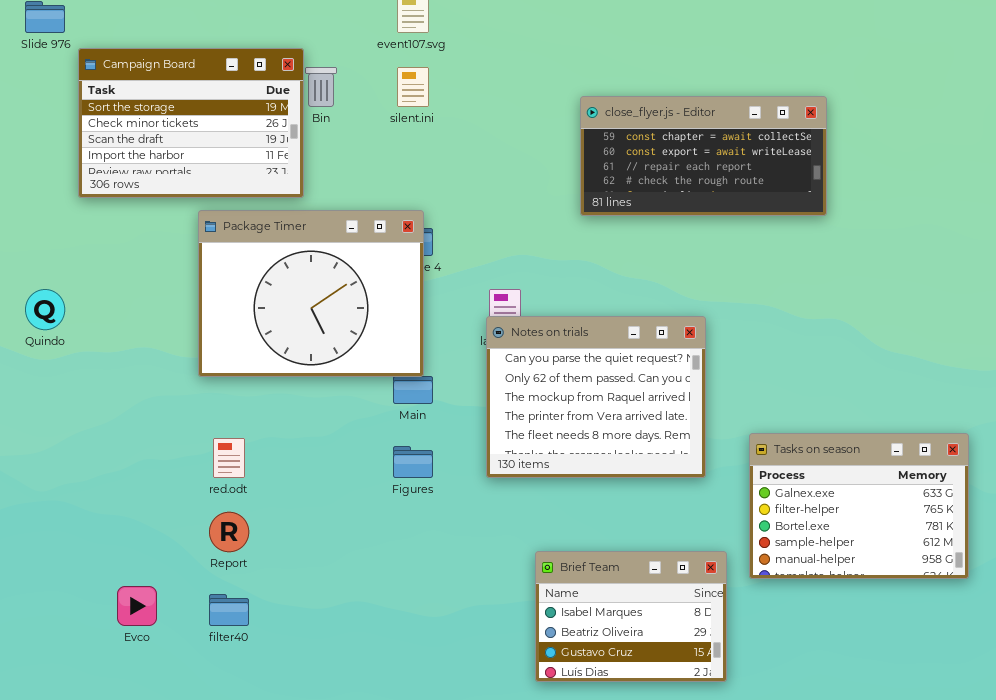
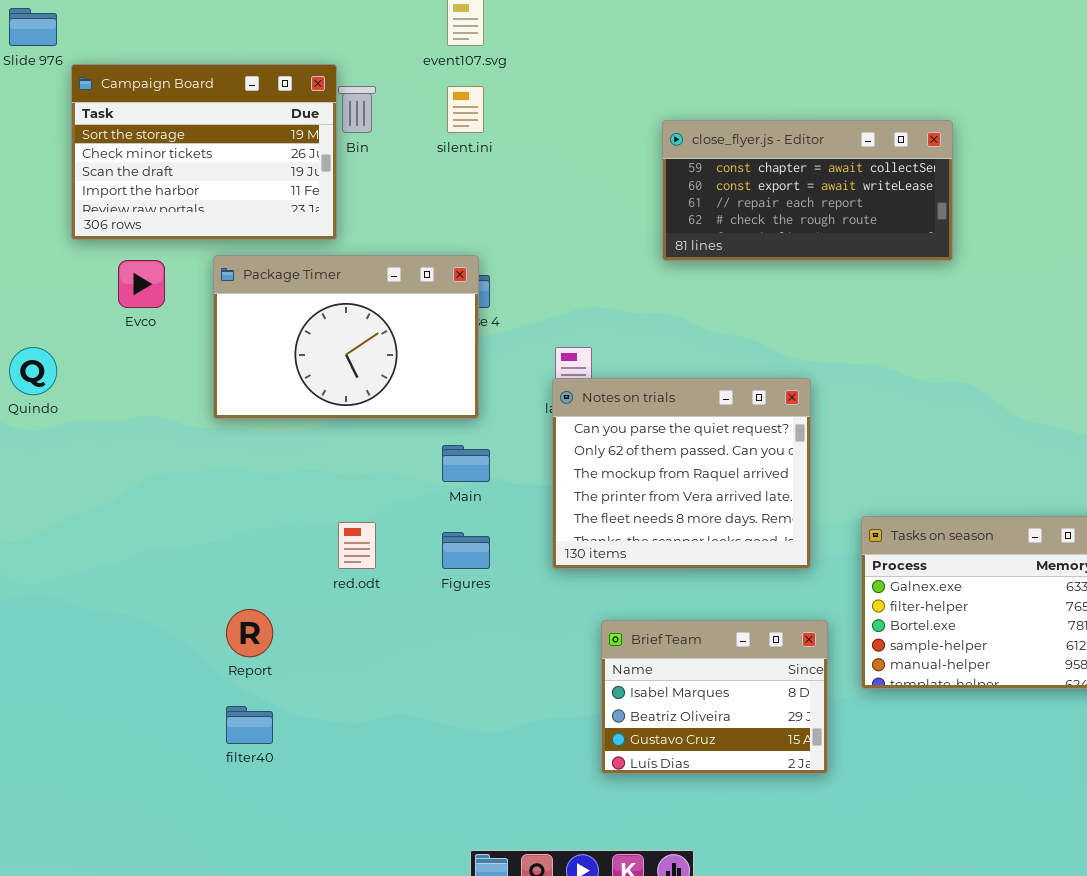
Package Timer: [198,210,424,377] -> [213,255,479,419], resized
red.odt: [213,438,245,478] -> [338,522,376,569], moved
Brief Team: [535,551,727,682] -> [601,620,828,774], moved
Evco: [117,586,157,626] -> [118,260,165,308], moved

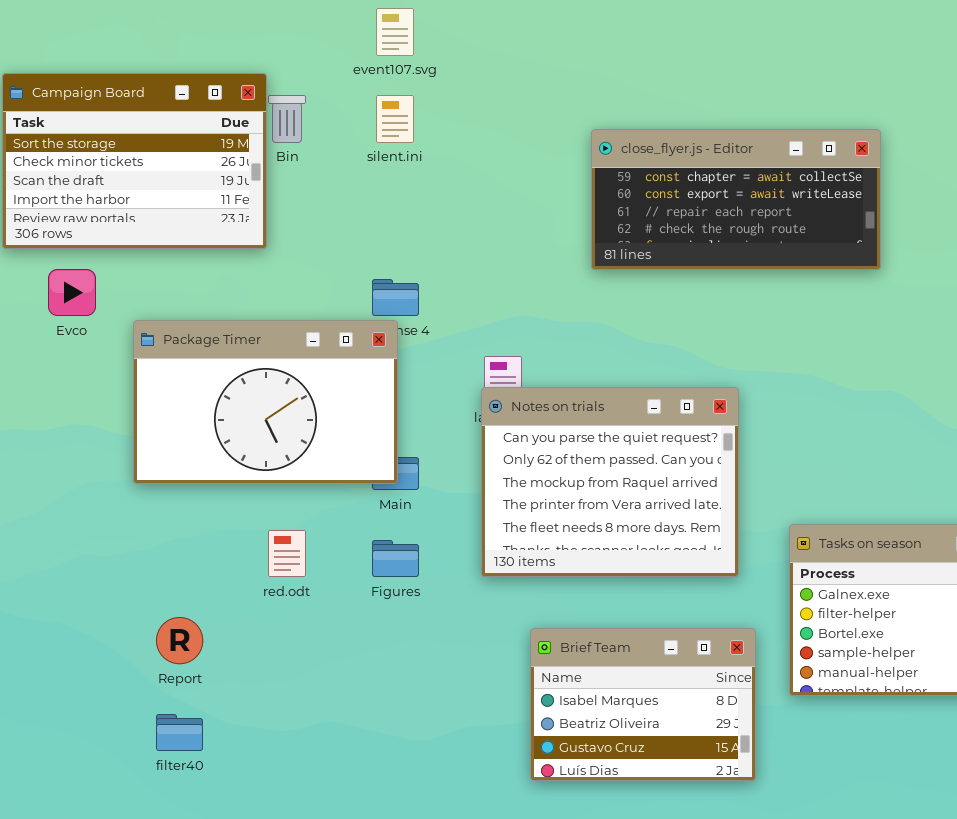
Package Timer: [213,255,479,419] -> [133,320,398,484], moved

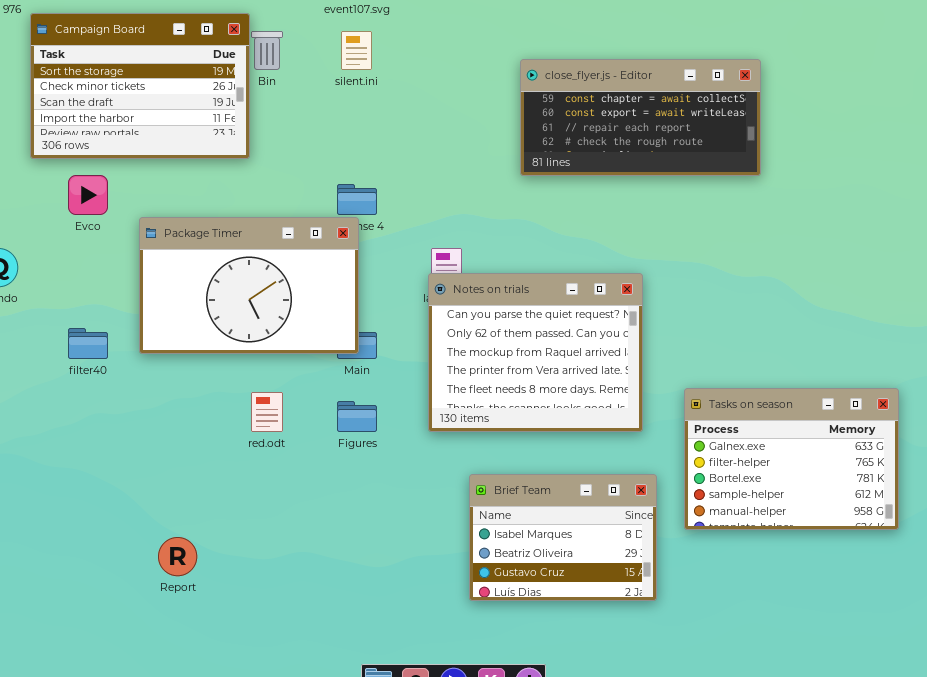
Report: [156,617,203,664] -> [158,537,197,576], moved
filter40: [156,714,203,751] -> [68,328,108,359], moved

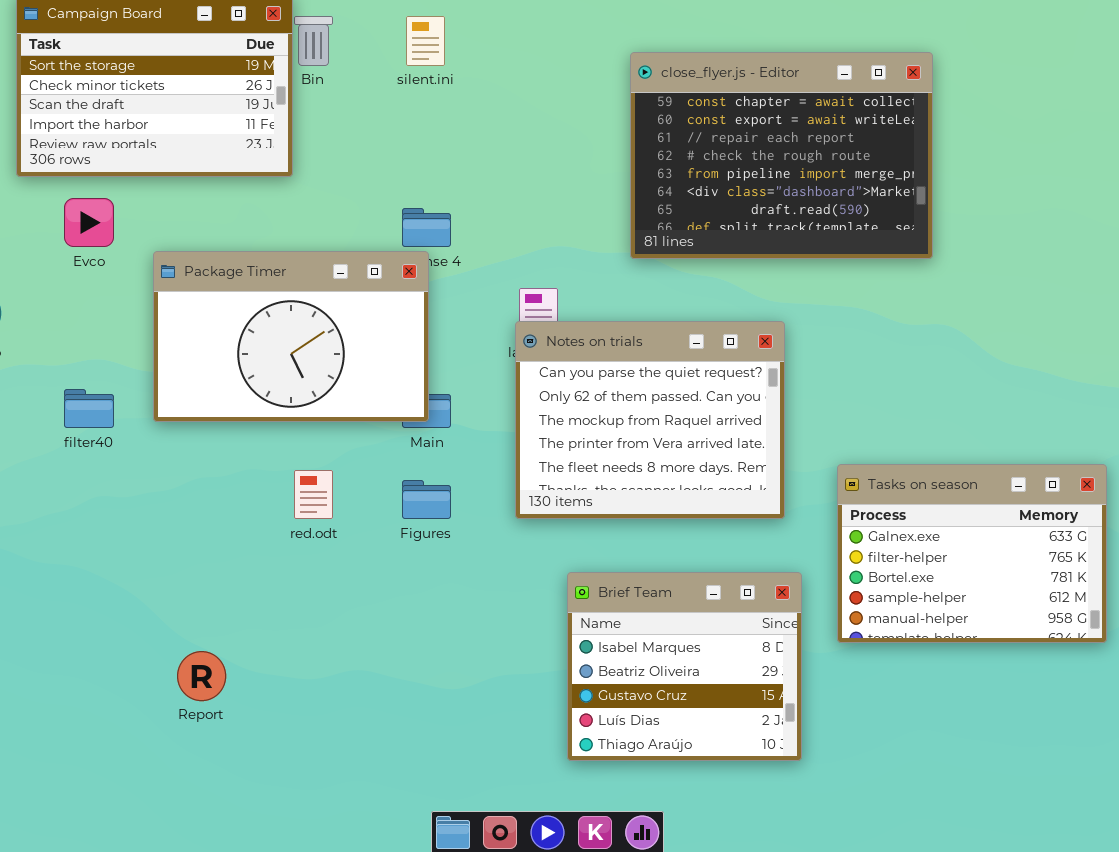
close_flyer.js - Editor: [520,59,761,176] -> [630,52,933,259], resized
Brief Team: [469,474,657,601] -> [567,572,802,761], resized

